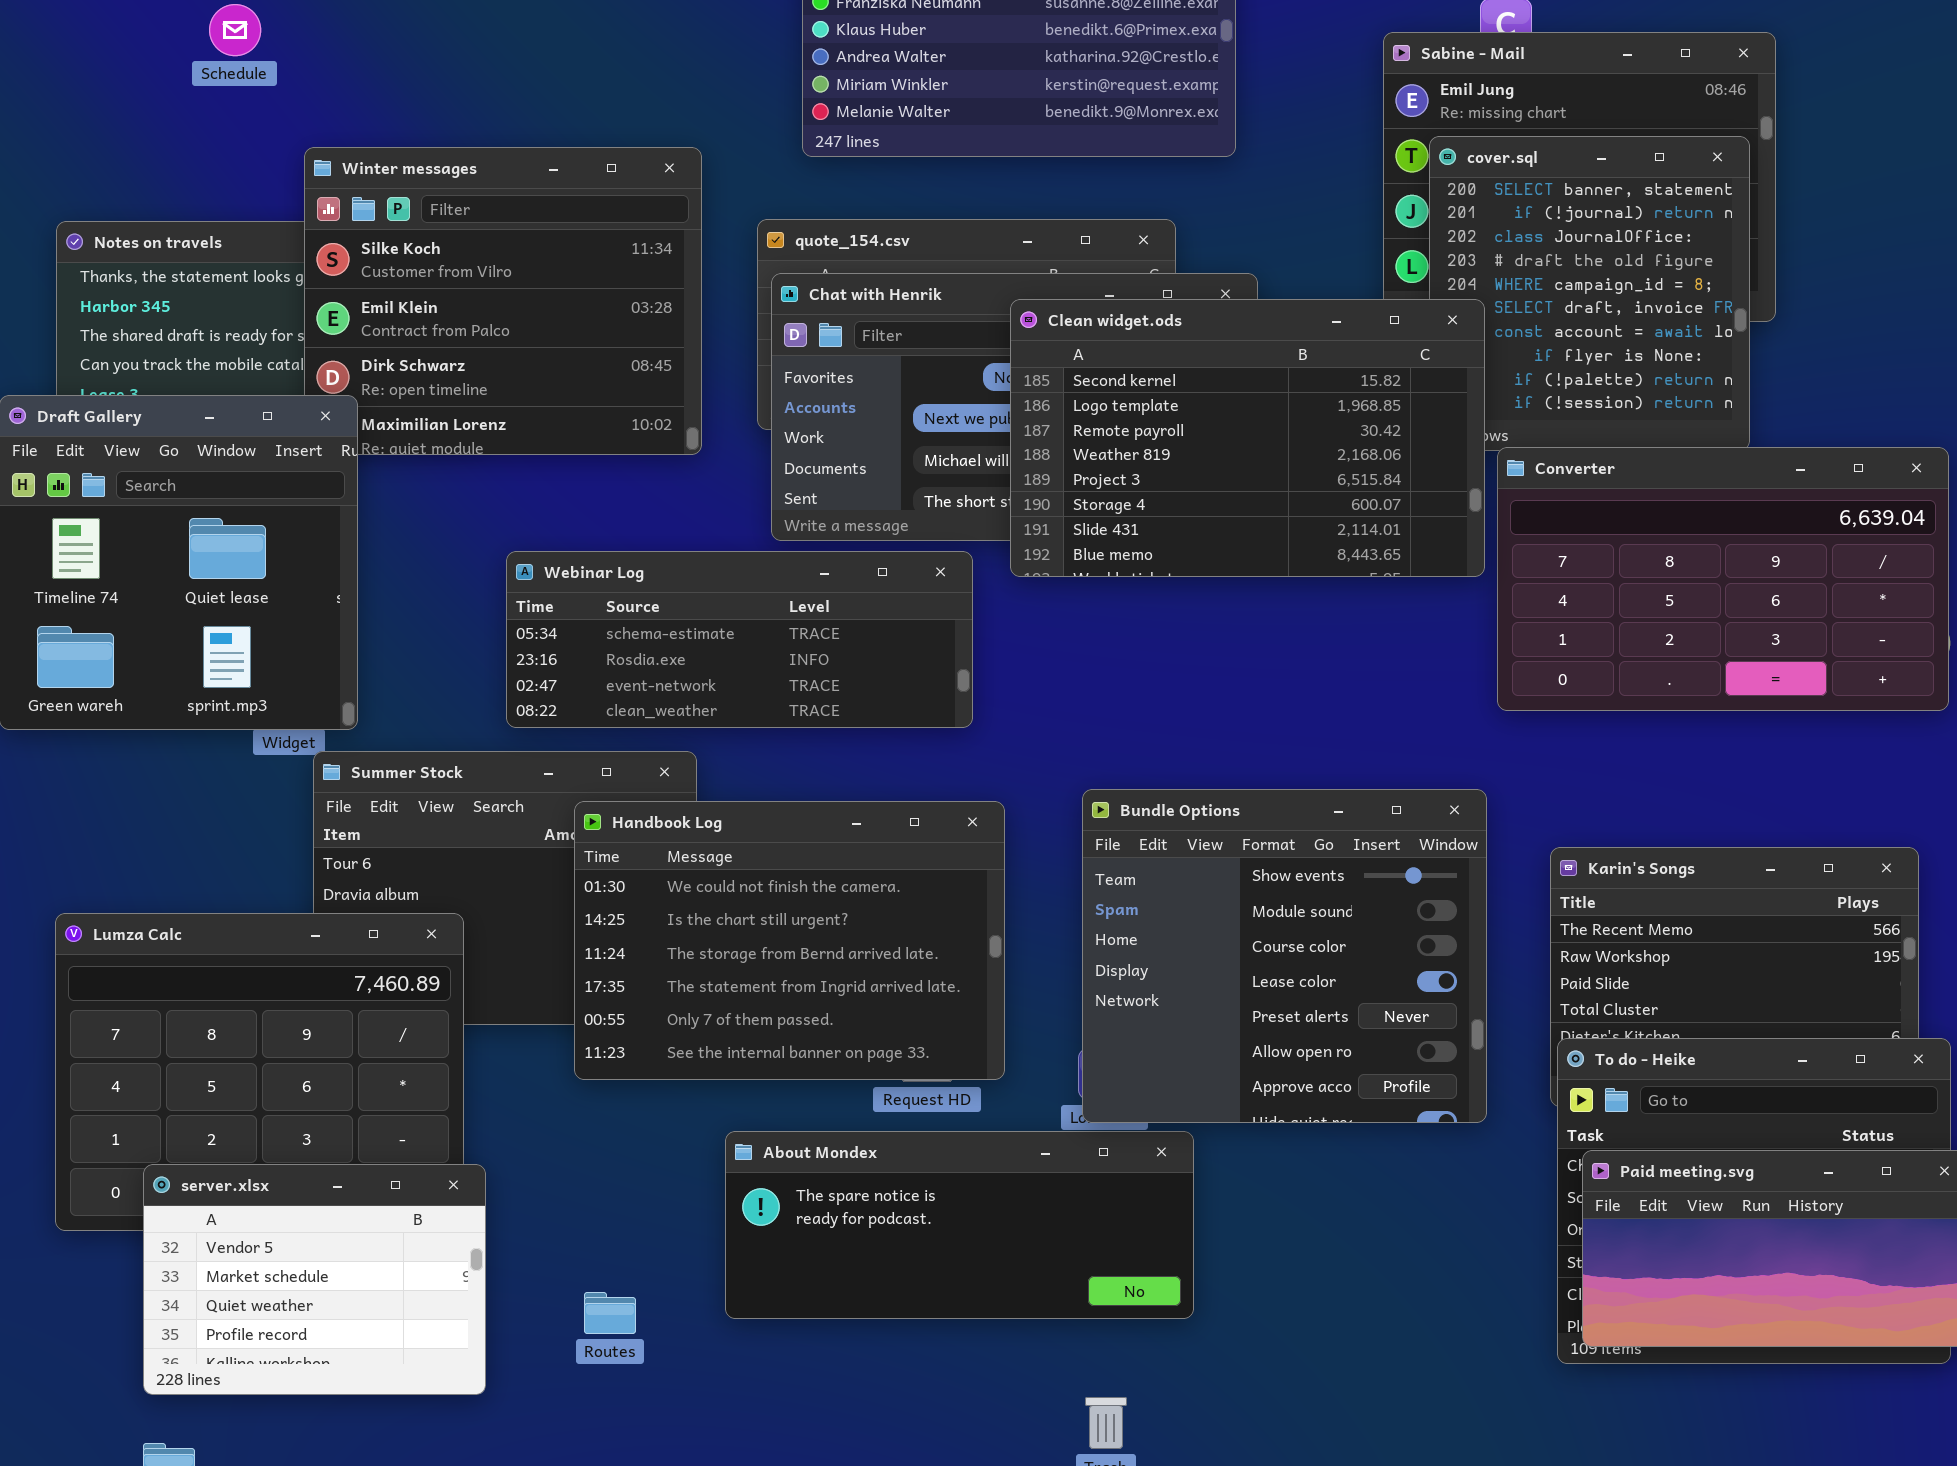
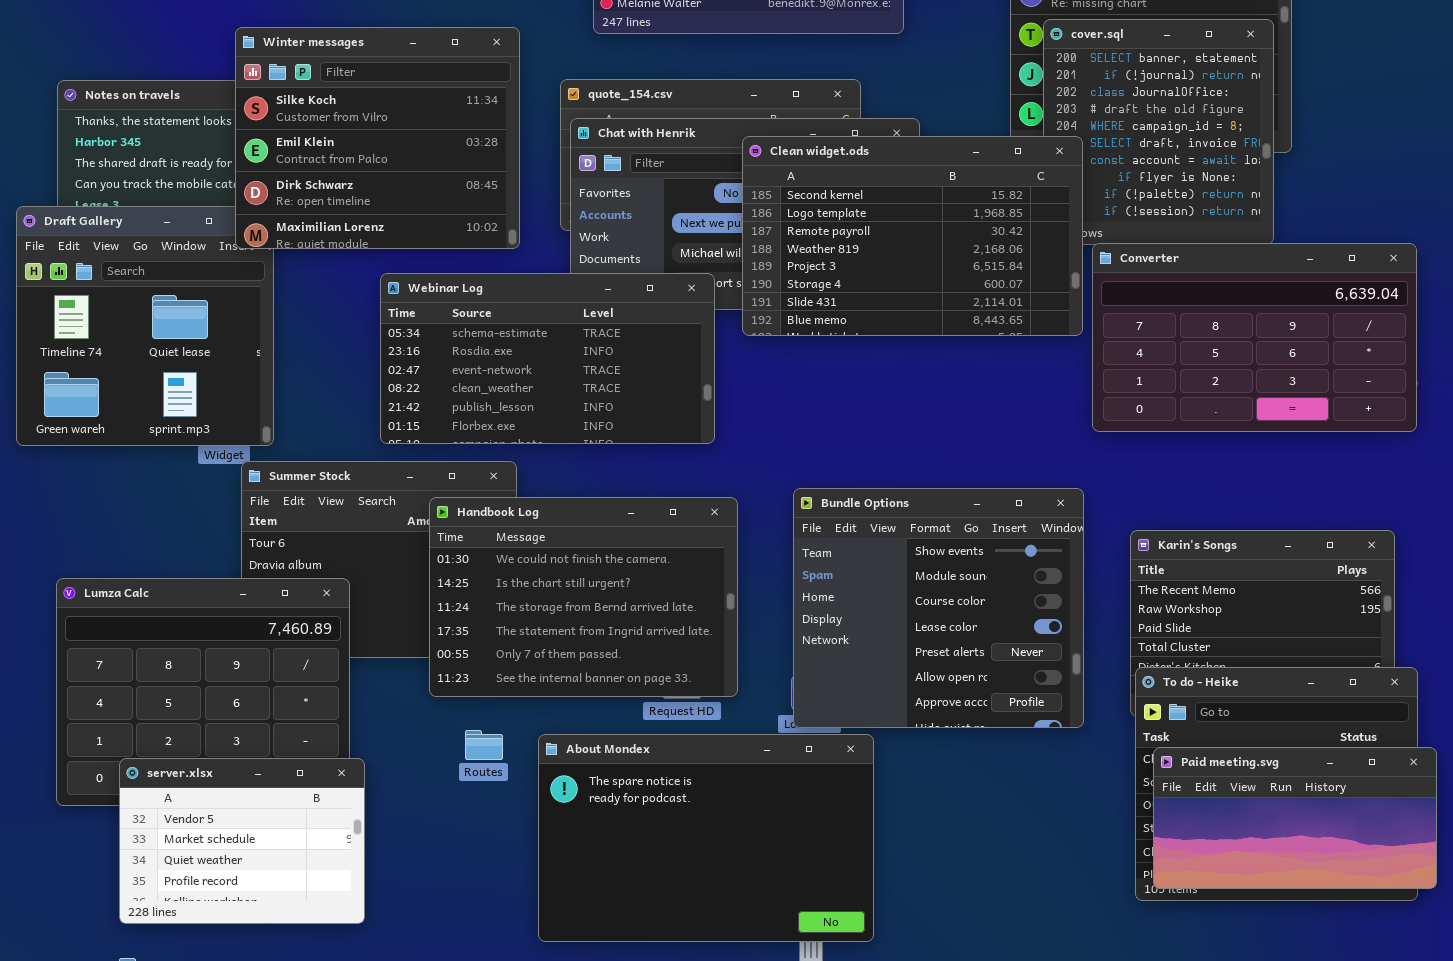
Winter messages: [304,147,702,455] -> [235,27,520,249], raised
Webinar Log: [506,551,973,728] -> [380,273,715,444], resized
About Mondex: [725,1131,1194,1319] -> [538,734,874,942], resized
Routes: [584,1292,636,1334] -> [465,730,503,760], moved

